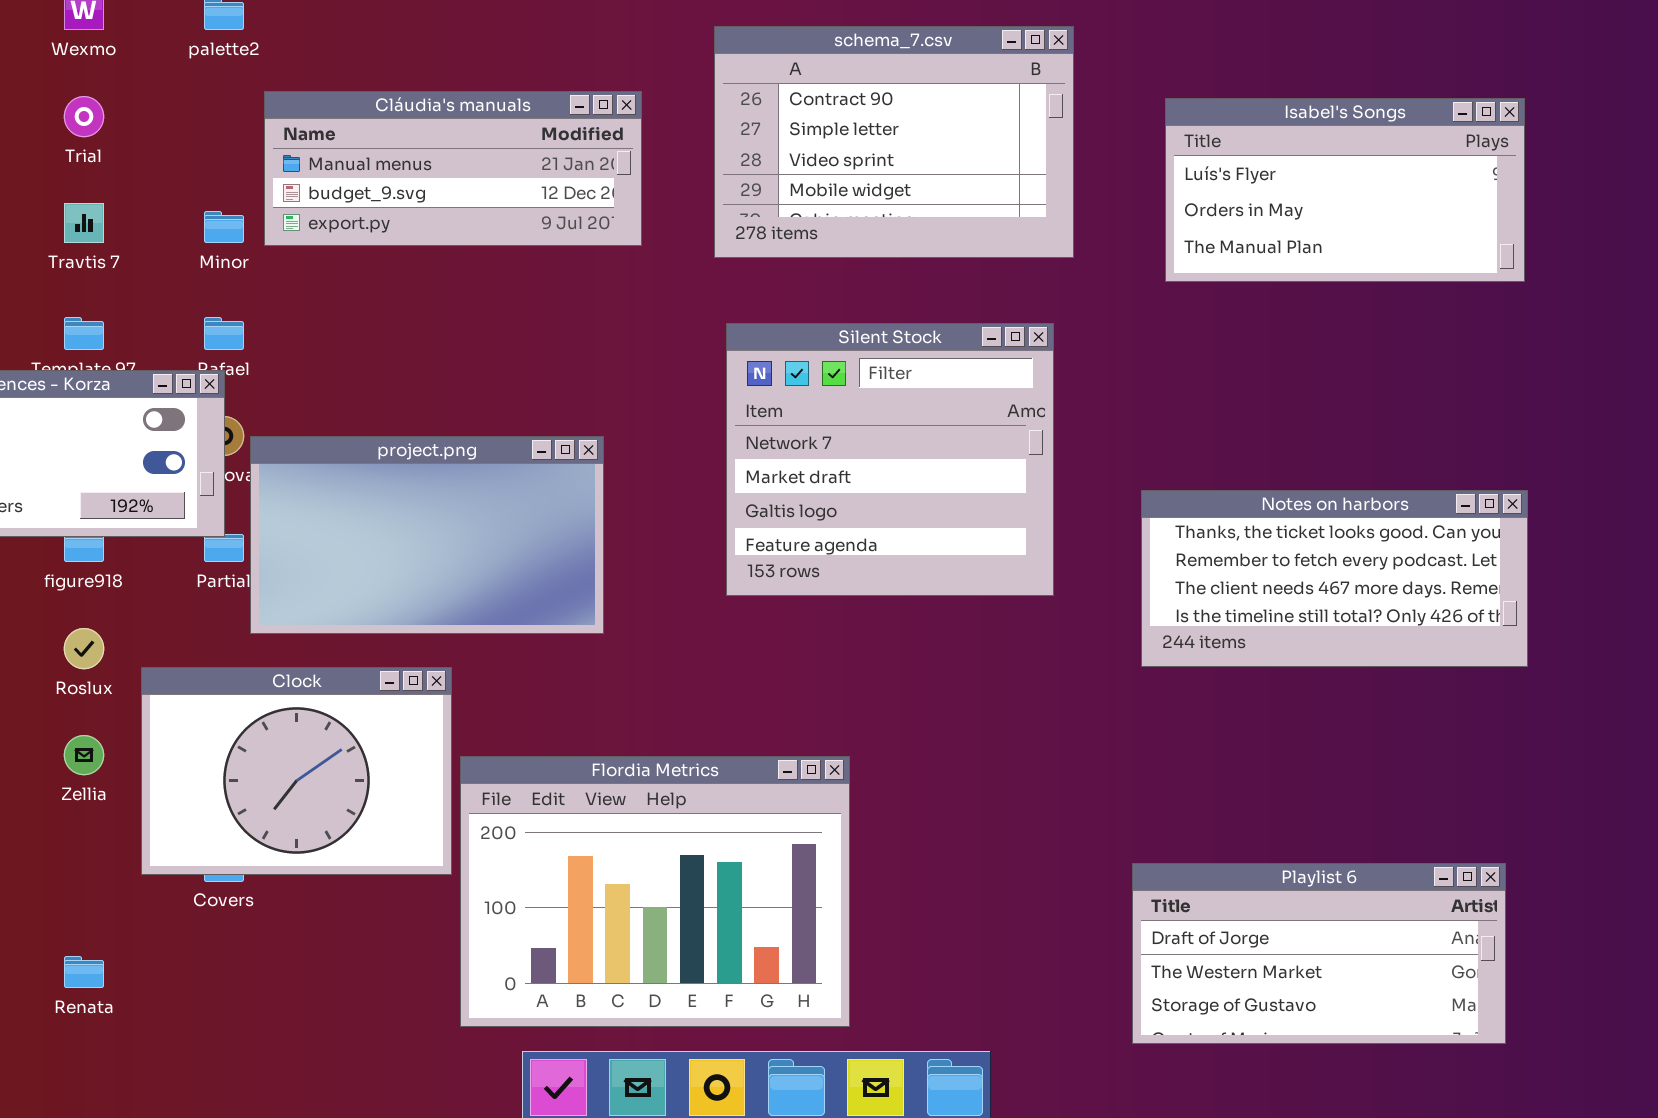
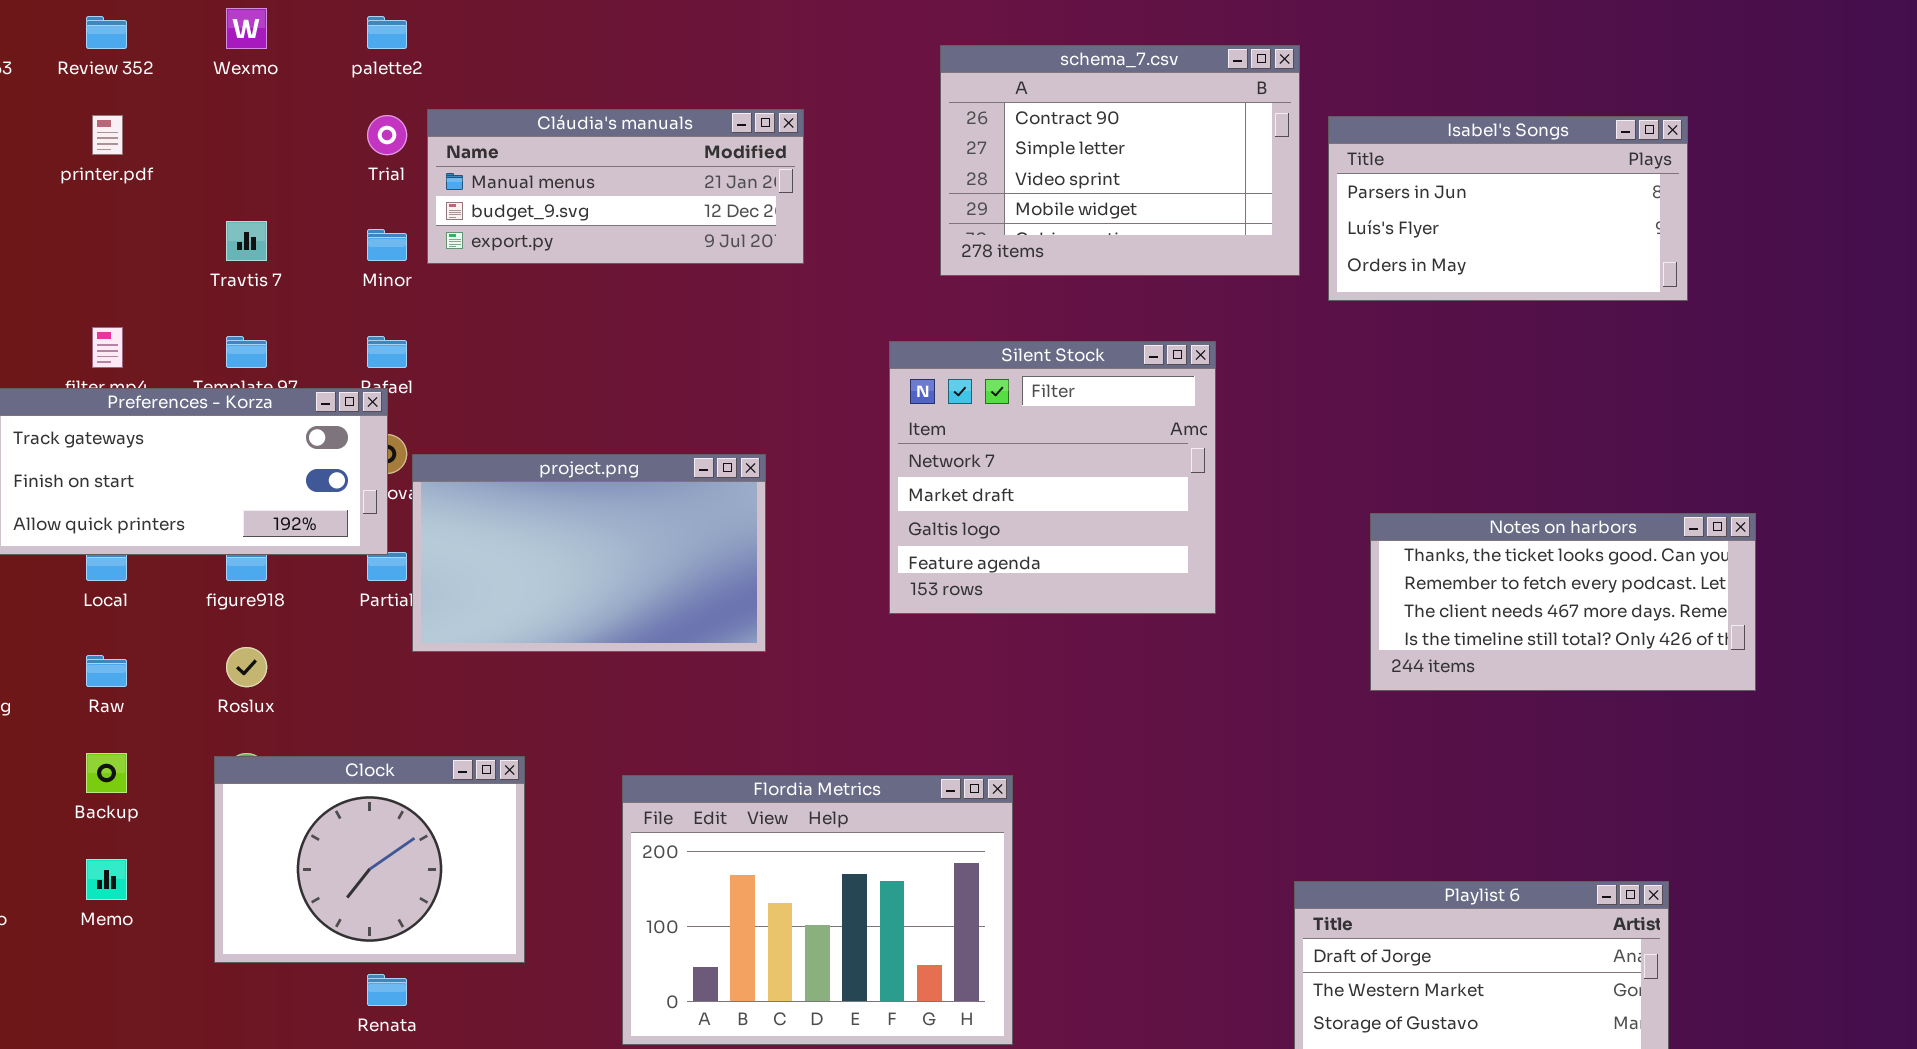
schema_7.csv: [714,26,1074,258] -> [940,45,1300,276], moved
Trial: [64,96,104,137] -> [367,115,407,155], moved
Isabel's Songs: [1165,98,1525,282] -> [1328,116,1688,301], scrolled up 1 row
Notes on harbors: [1141,490,1528,667] -> [1370,513,1756,691], moved
Clock: [141,667,452,875] -> [214,756,525,963], moved
Renata: [64,956,104,988] -> [367,974,407,1006], moved

